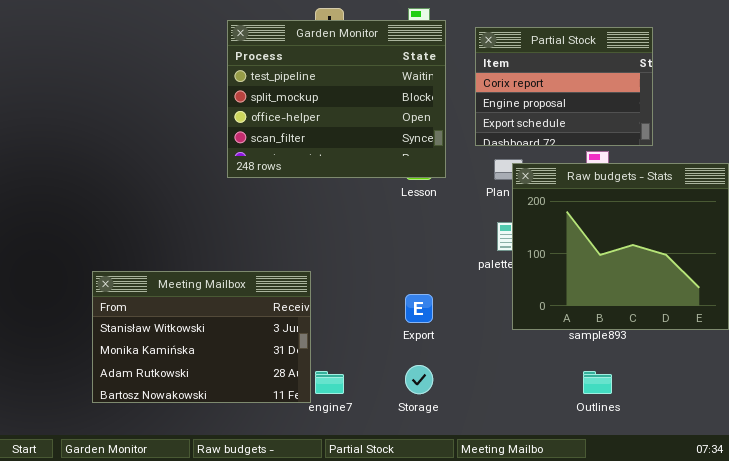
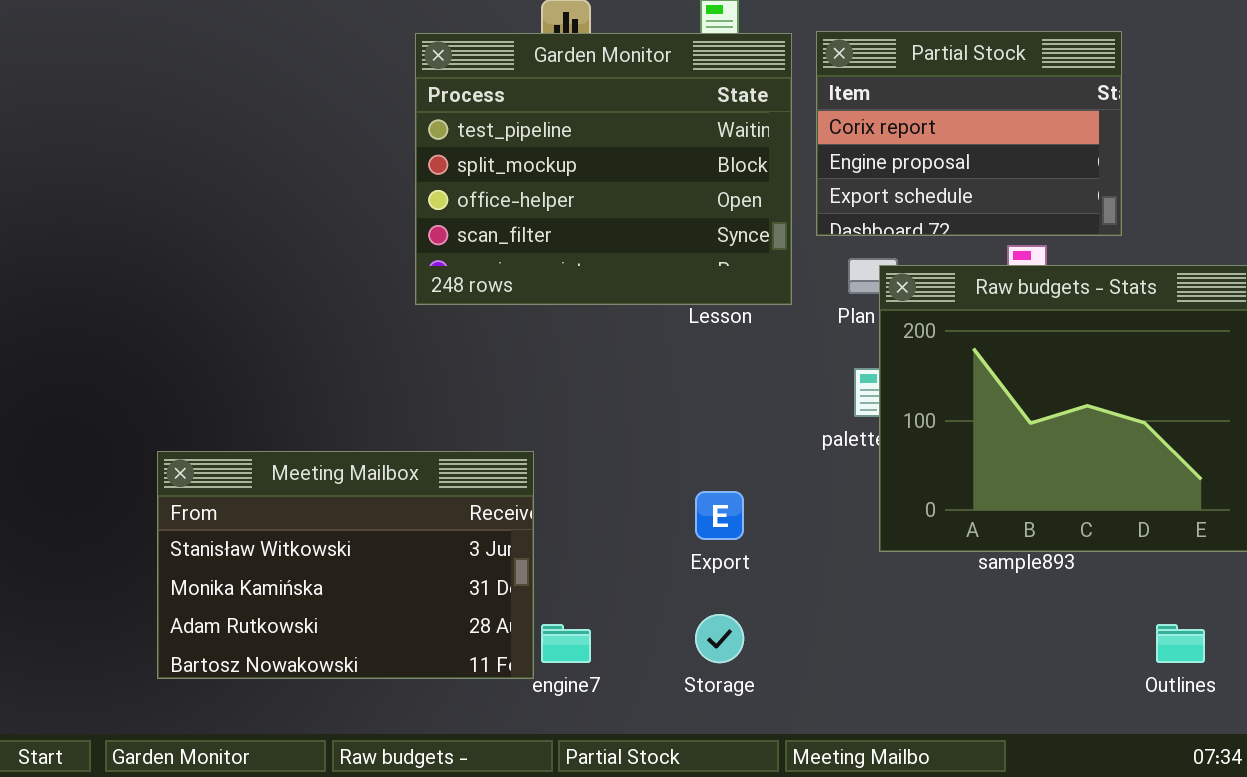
Garden Monitor: [227,20,446,178] -> [415,33,792,305], moved
Outlines: [583,371,612,394] -> [1156,624,1205,663], moved

